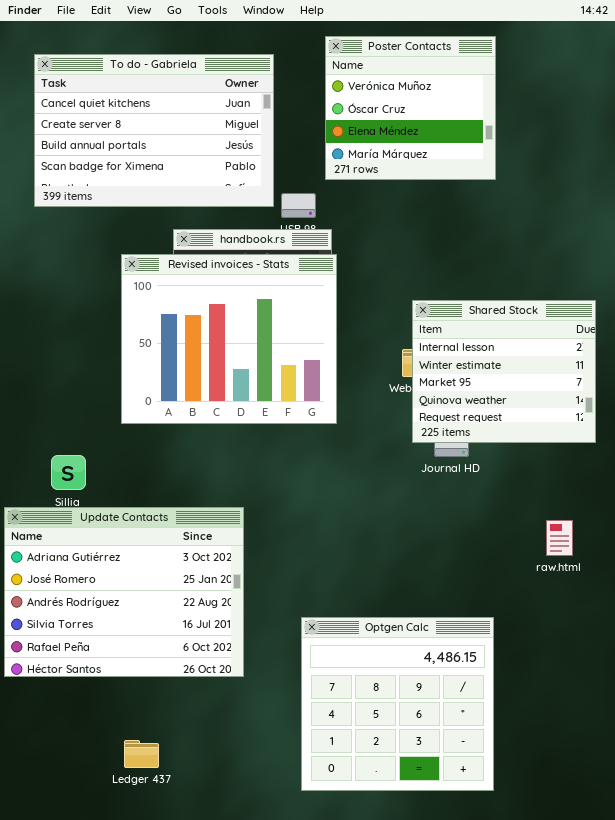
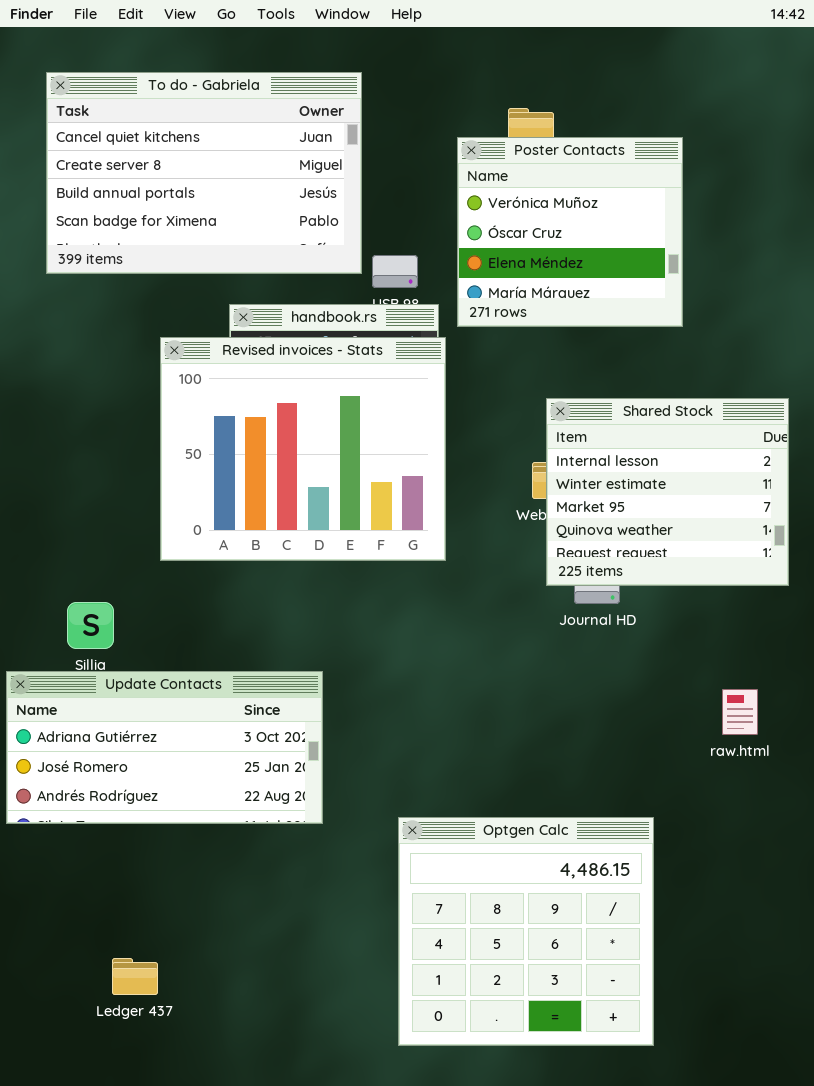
Poster Contacts: [325,36,496,180] -> [457,137,683,327], moved
Update Contacts: [4,507,244,677] -> [6,671,323,824], resized
Ledger 437: [124,740,159,768] -> [112,958,158,995], moved

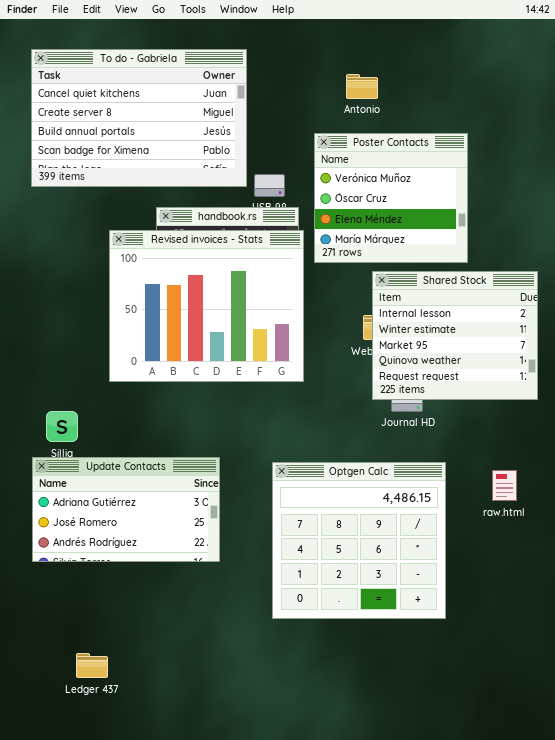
Poster Contacts: [457,137,683,327] -> [314,133,468,263], moved
Update Contacts: [6,671,323,824] -> [32,457,220,562], resized
Optgen Calc: [398,817,654,1046] -> [272,462,446,619], moved

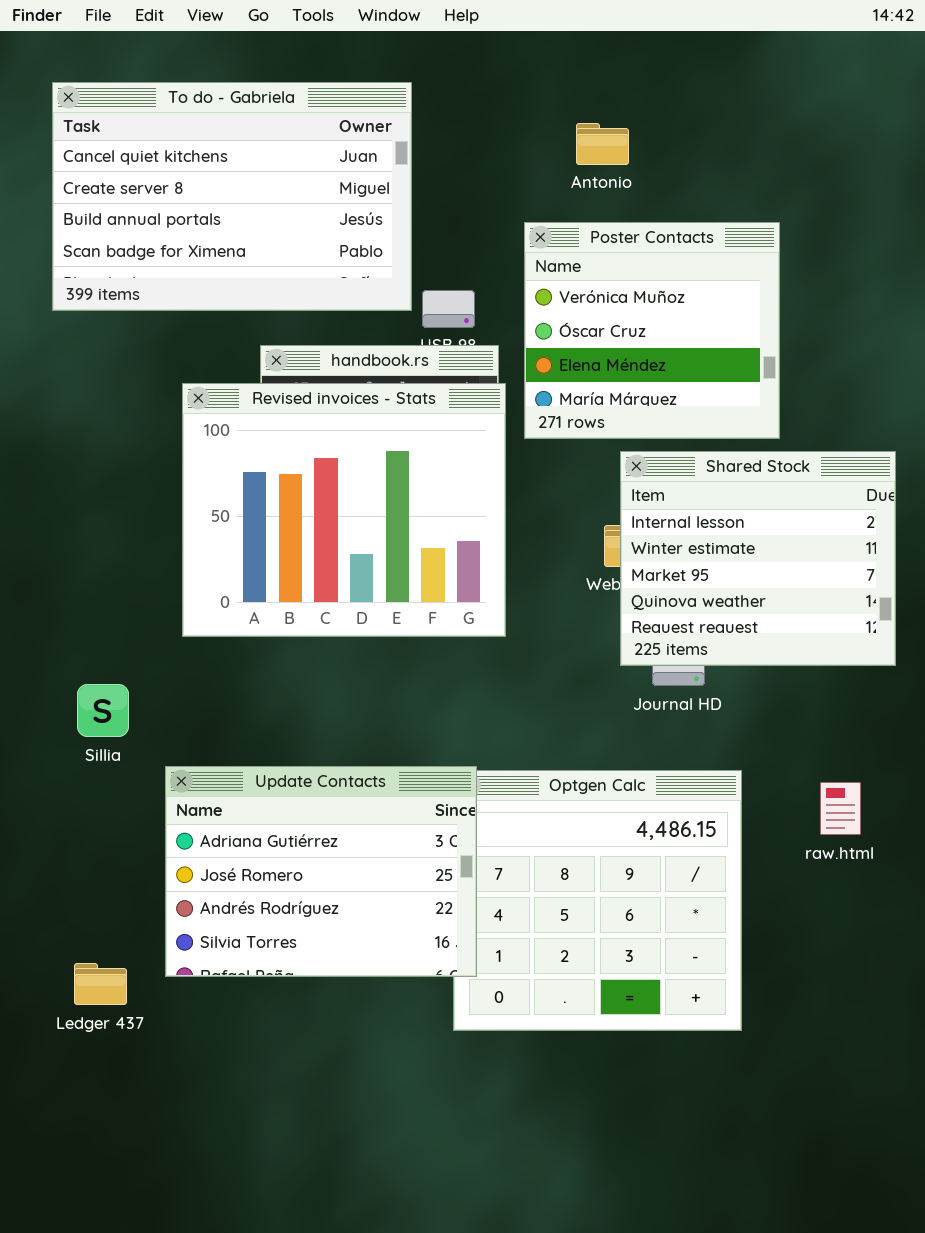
Update Contacts: [32,457,220,562] -> [165,766,477,977], moved, resized
Ledger 437: [76,653,108,678] -> [74,963,127,1005], moved

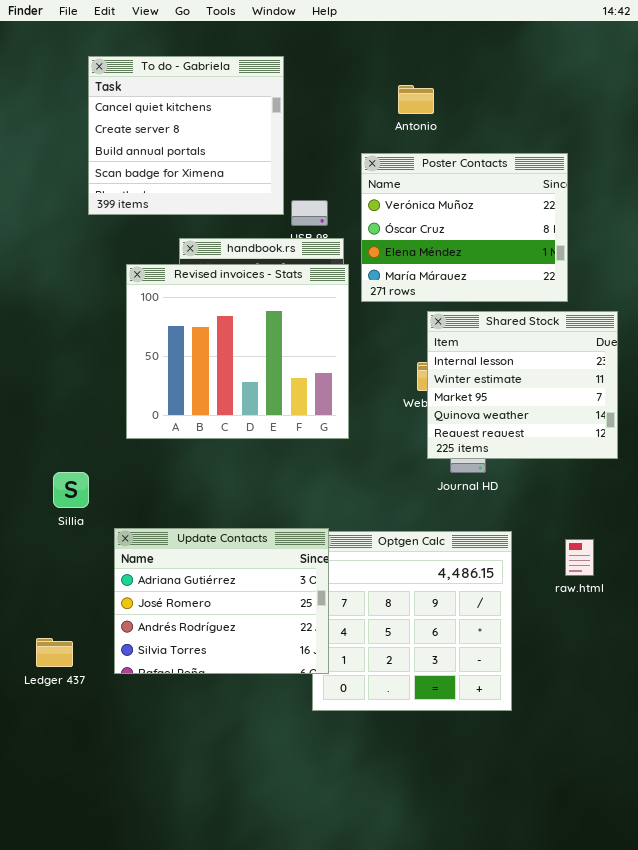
To do - Gabriela: [52,82,412,311] -> [88,56,284,215], resized
Poster Contacts: [524,222,780,439] -> [361,153,568,302], resized
Ledger 437: [74,963,127,1005] -> [36,638,73,667], moved

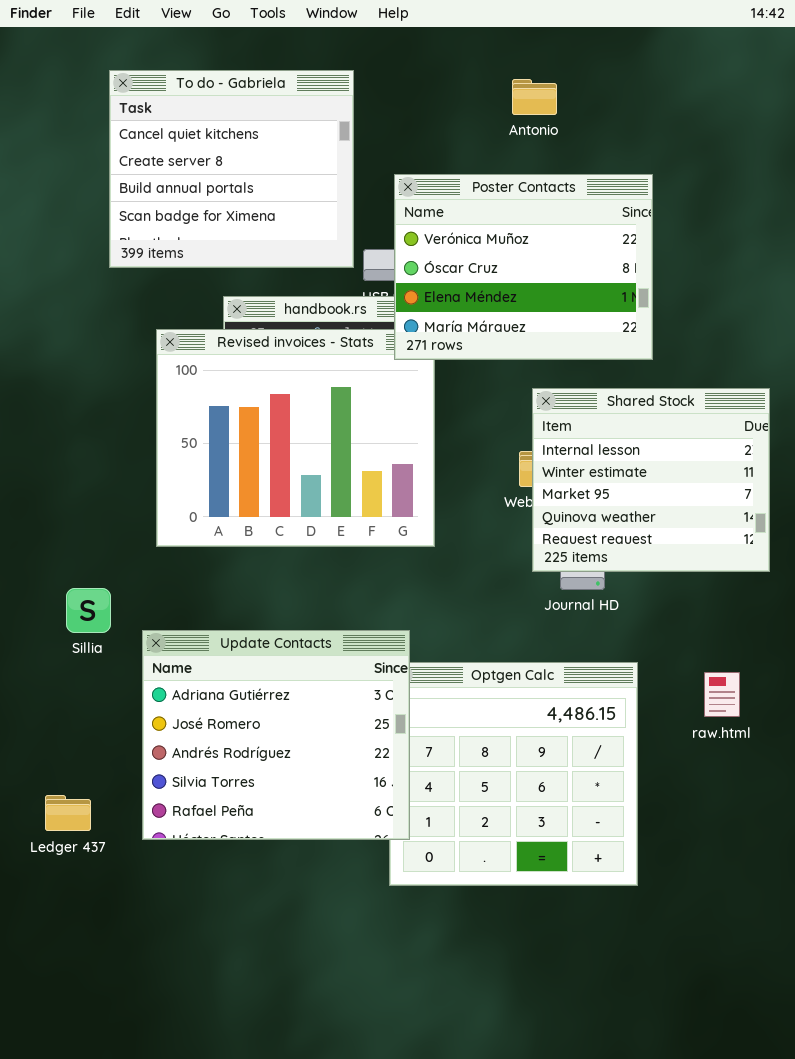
Antonio: [398,85,434,114] -> [512,79,557,115], moved
Poster Contacts: [361,153,568,302] -> [394,174,653,360], moved
Update Contacts: [114,528,329,674] -> [142,630,410,840], resized

